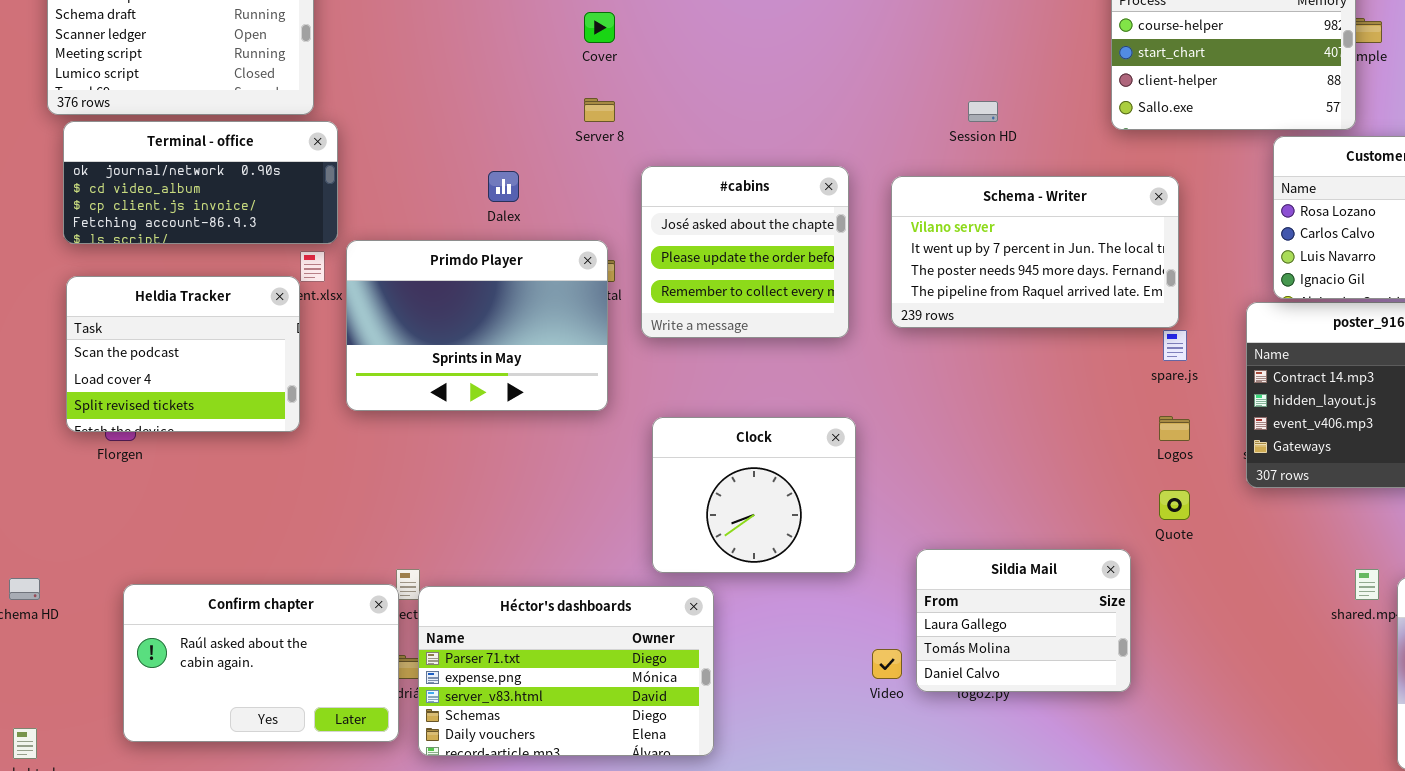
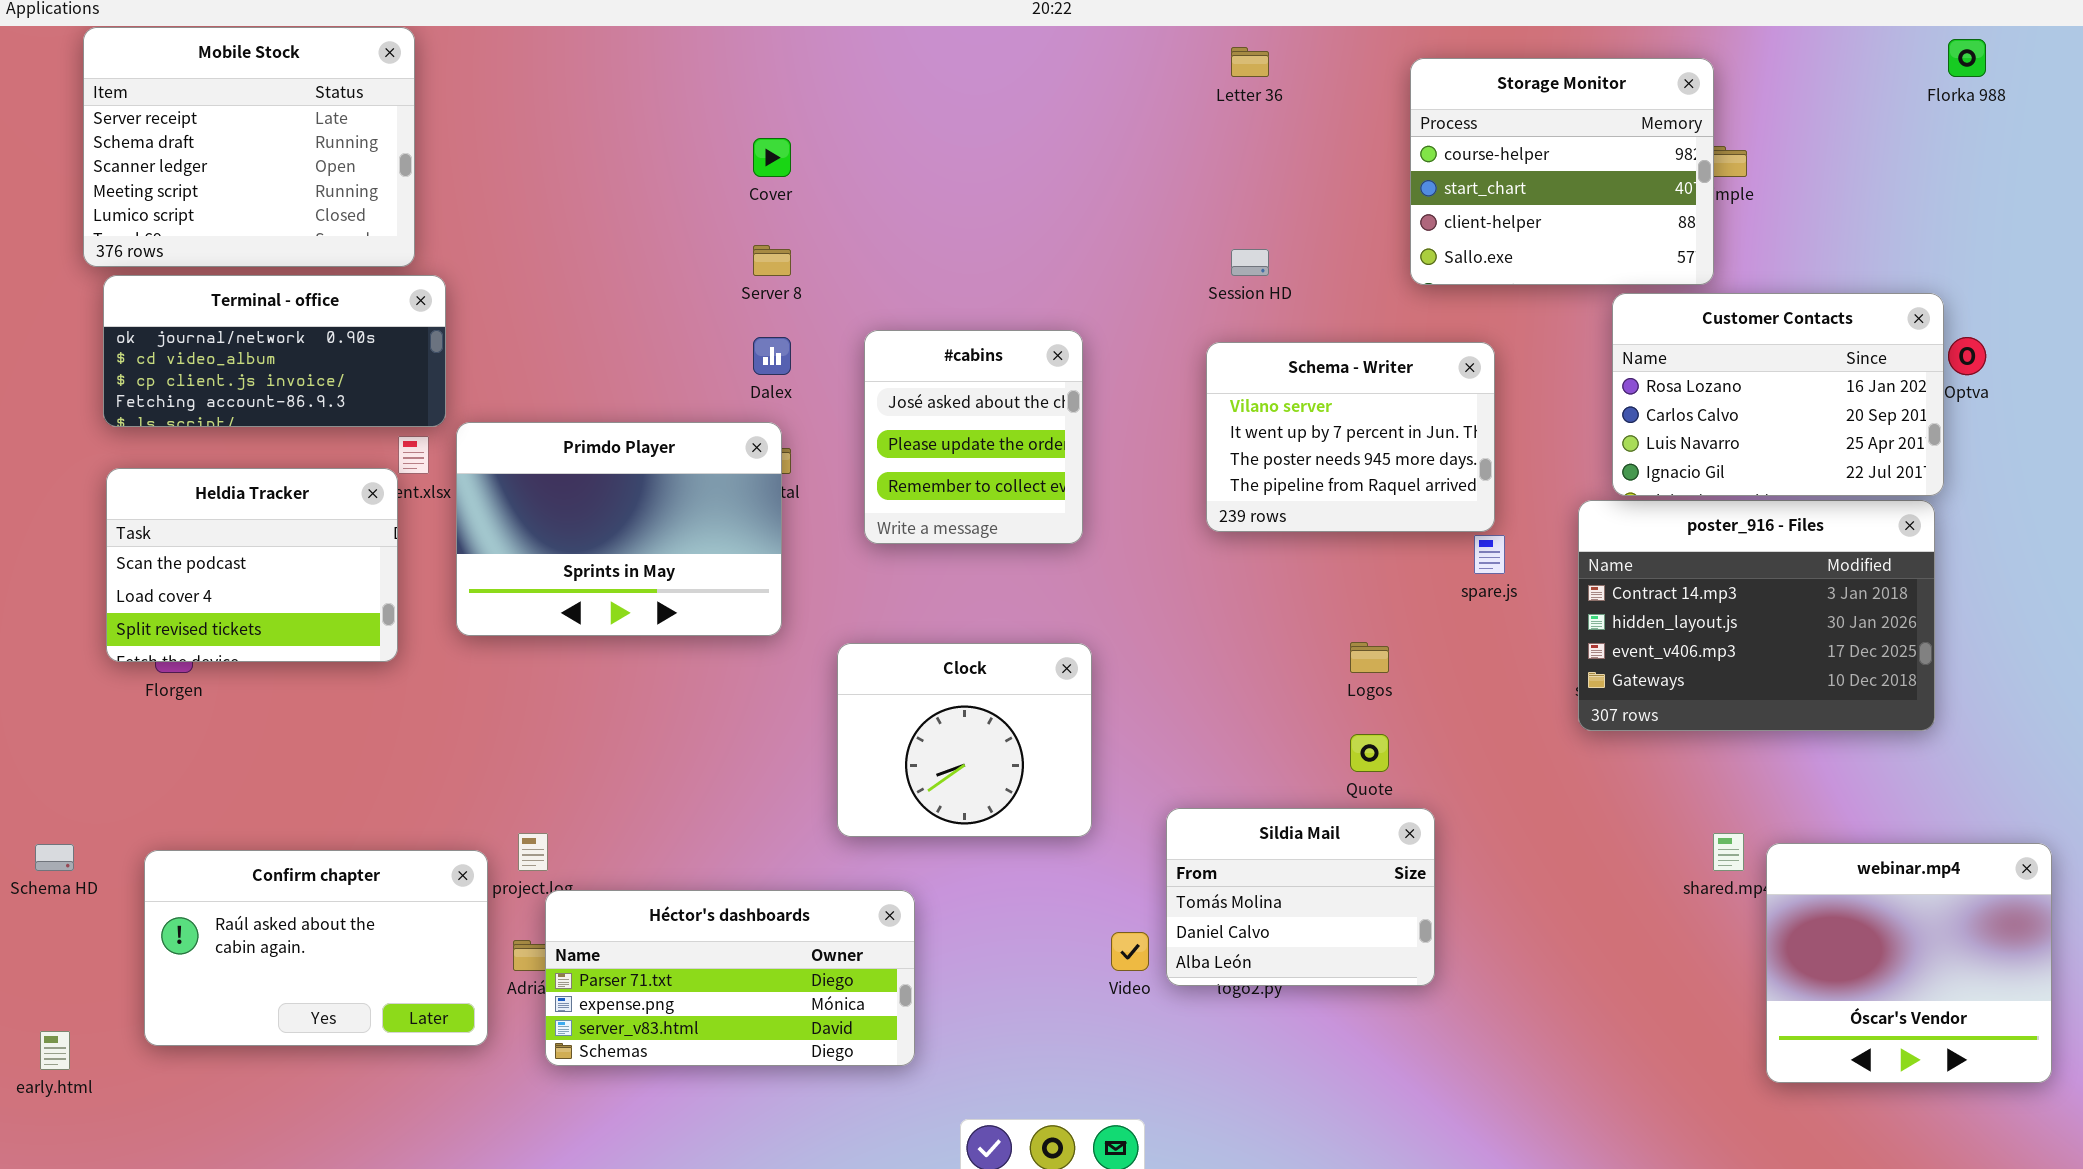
#cabins: [641,166,849,338] -> [864,330,1083,544], resized
Dalex: [488,171,519,202] -> [753,337,791,375], moved
Schema - Writer: [891,176,1179,328] -> [1206,342,1495,532], resized
Logos: [1159,416,1190,441] -> [1350,642,1389,673], moved
Quote: [1159,490,1190,520] -> [1350,734,1389,772], moved
Sildia Mail: [916,549,1131,692] -> [1166,808,1435,986], scrolled down 1 row
Confirm chapter: [123,584,399,742] -> [144,850,488,1046], moved
Héctor's dashboards: [418,586,714,756] -> [545,890,915,1066], resized

